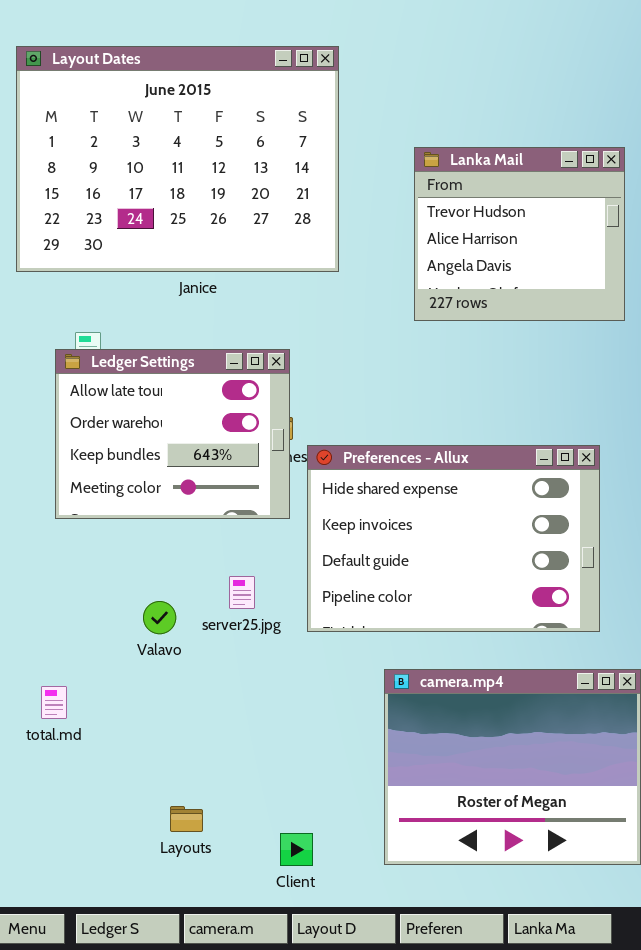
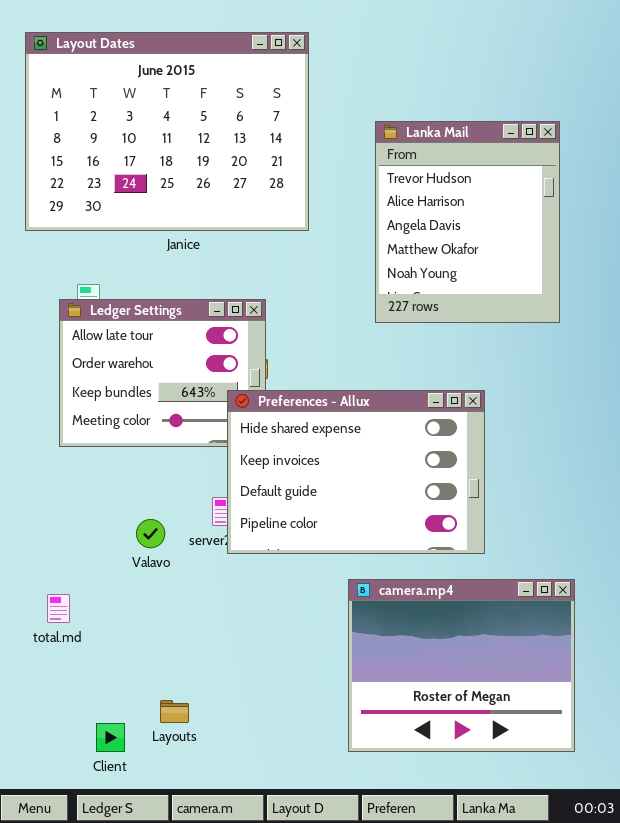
Lanka Mail: [414,147,625,321] -> [375,121,560,323], resized
Preferences - Allux: [307,445,600,632] -> [227,390,485,554], moved
Client: [280,833,313,866] -> [96,723,125,752], moved

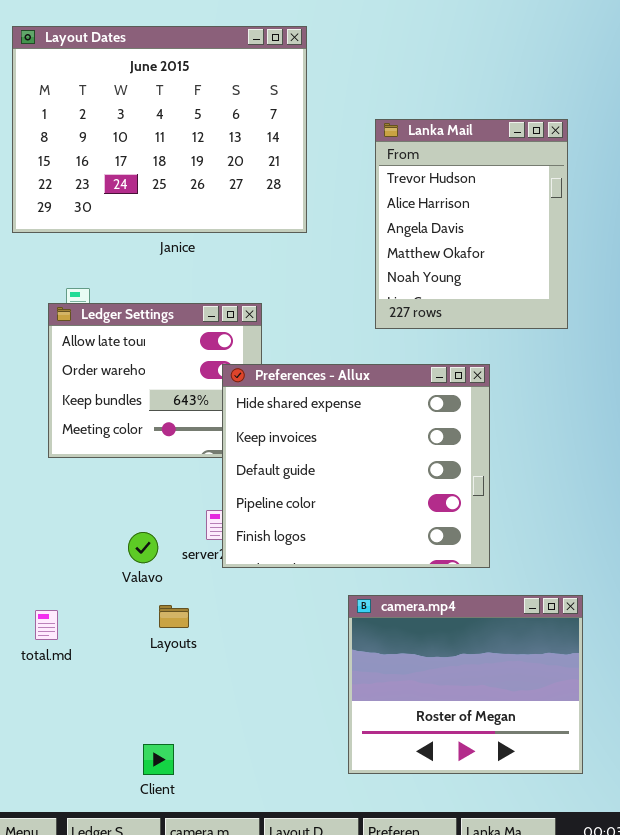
Preferences - Allux: [227,390,485,554] -> [222,364,490,568], resized
Layouts: [160,700,189,723] -> [159,605,189,628], moved
Client: [96,723,125,752] -> [143,744,174,775], moved

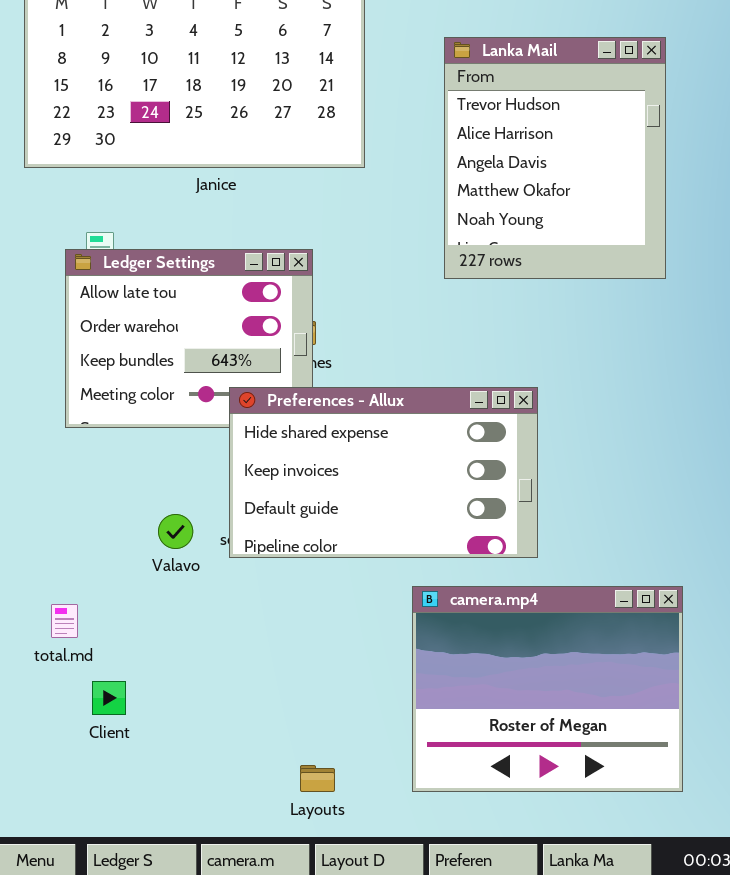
Preferences - Allux: [222,364,490,568] -> [229,387,538,558], moved, resized
Layouts: [159,605,189,628] -> [300,765,335,792], moved
Client: [143,744,174,775] -> [92,681,126,715], moved

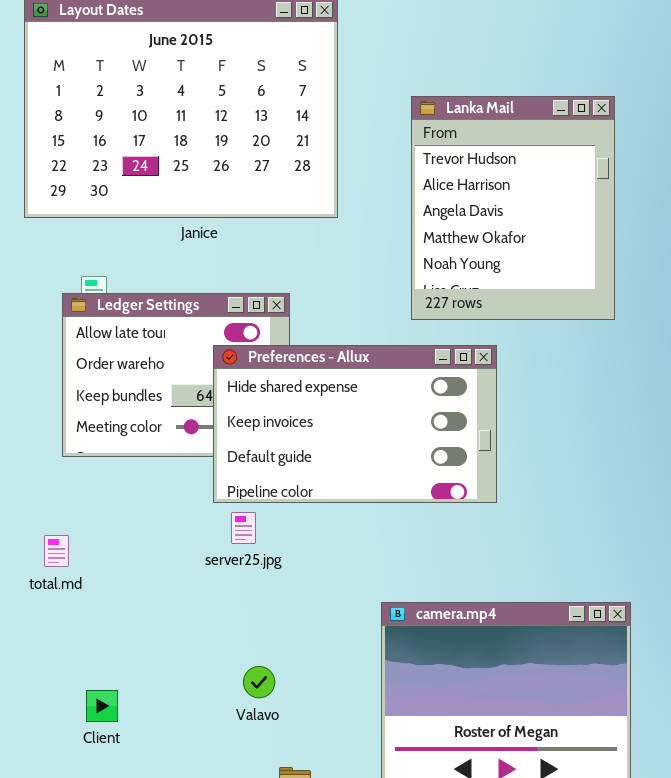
Preferences - Allux: [229,387,538,558] -> [213,345,497,503], moved
Valavo: [158,514,193,549] -> [243,666,275,698], moved
total.md: [51,604,78,638] -> [44,535,69,567], moved

